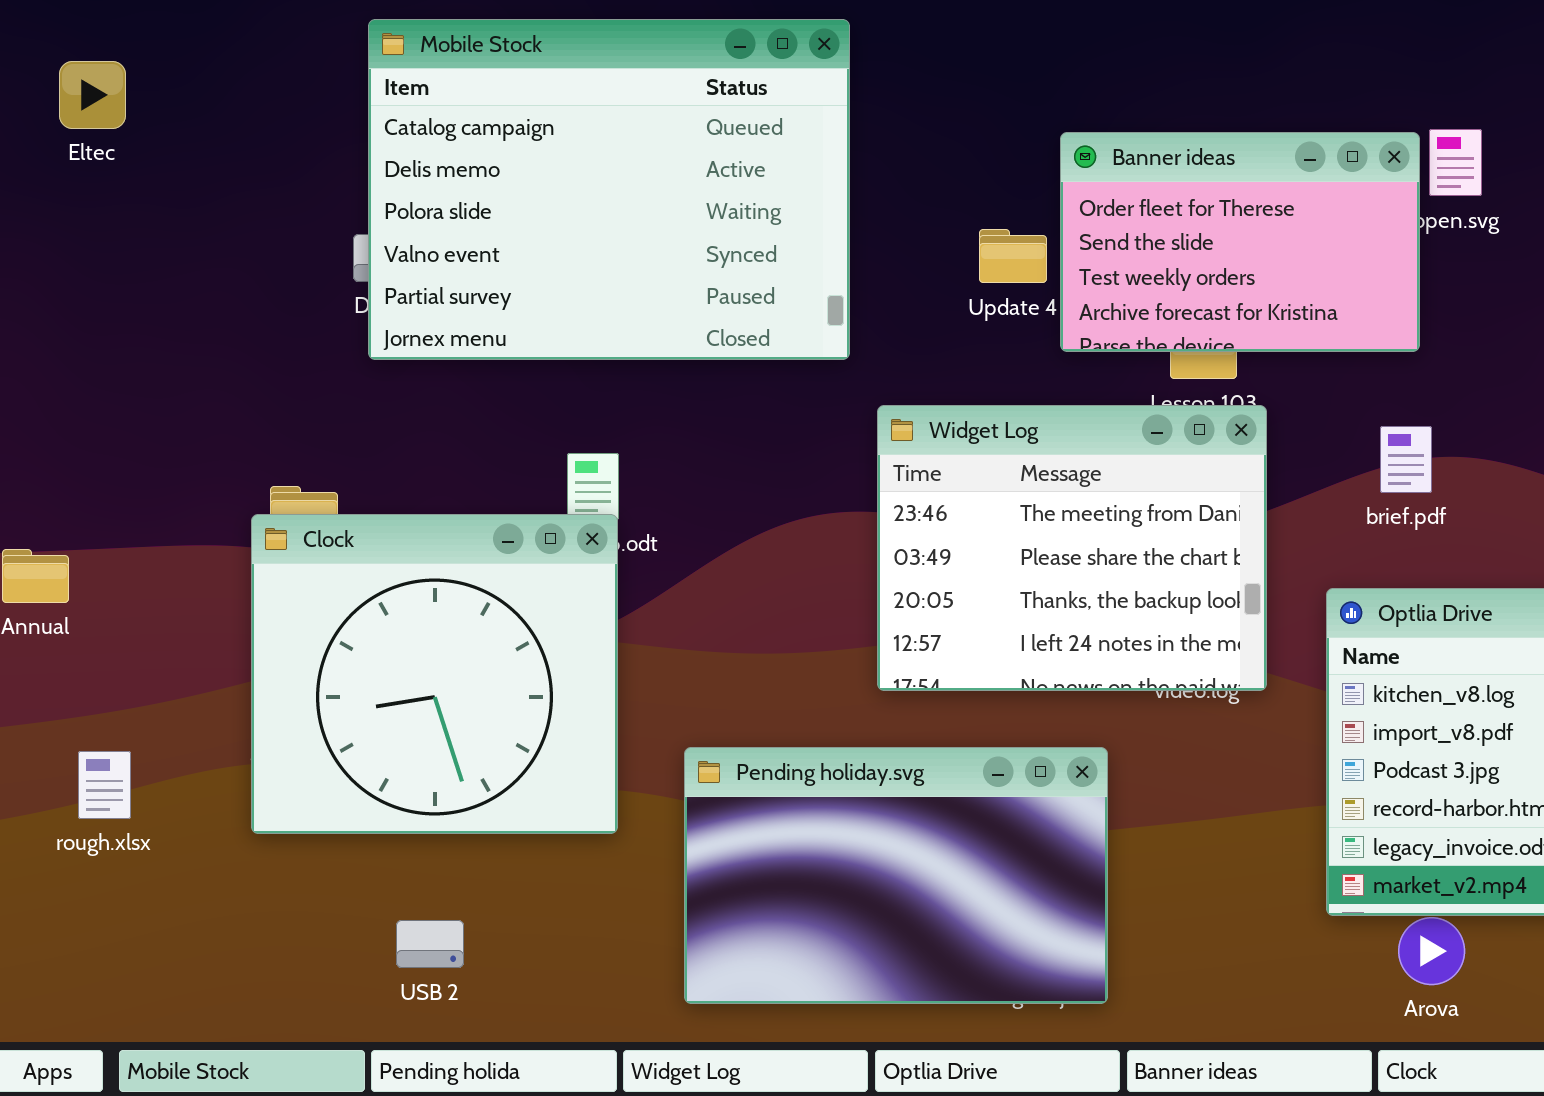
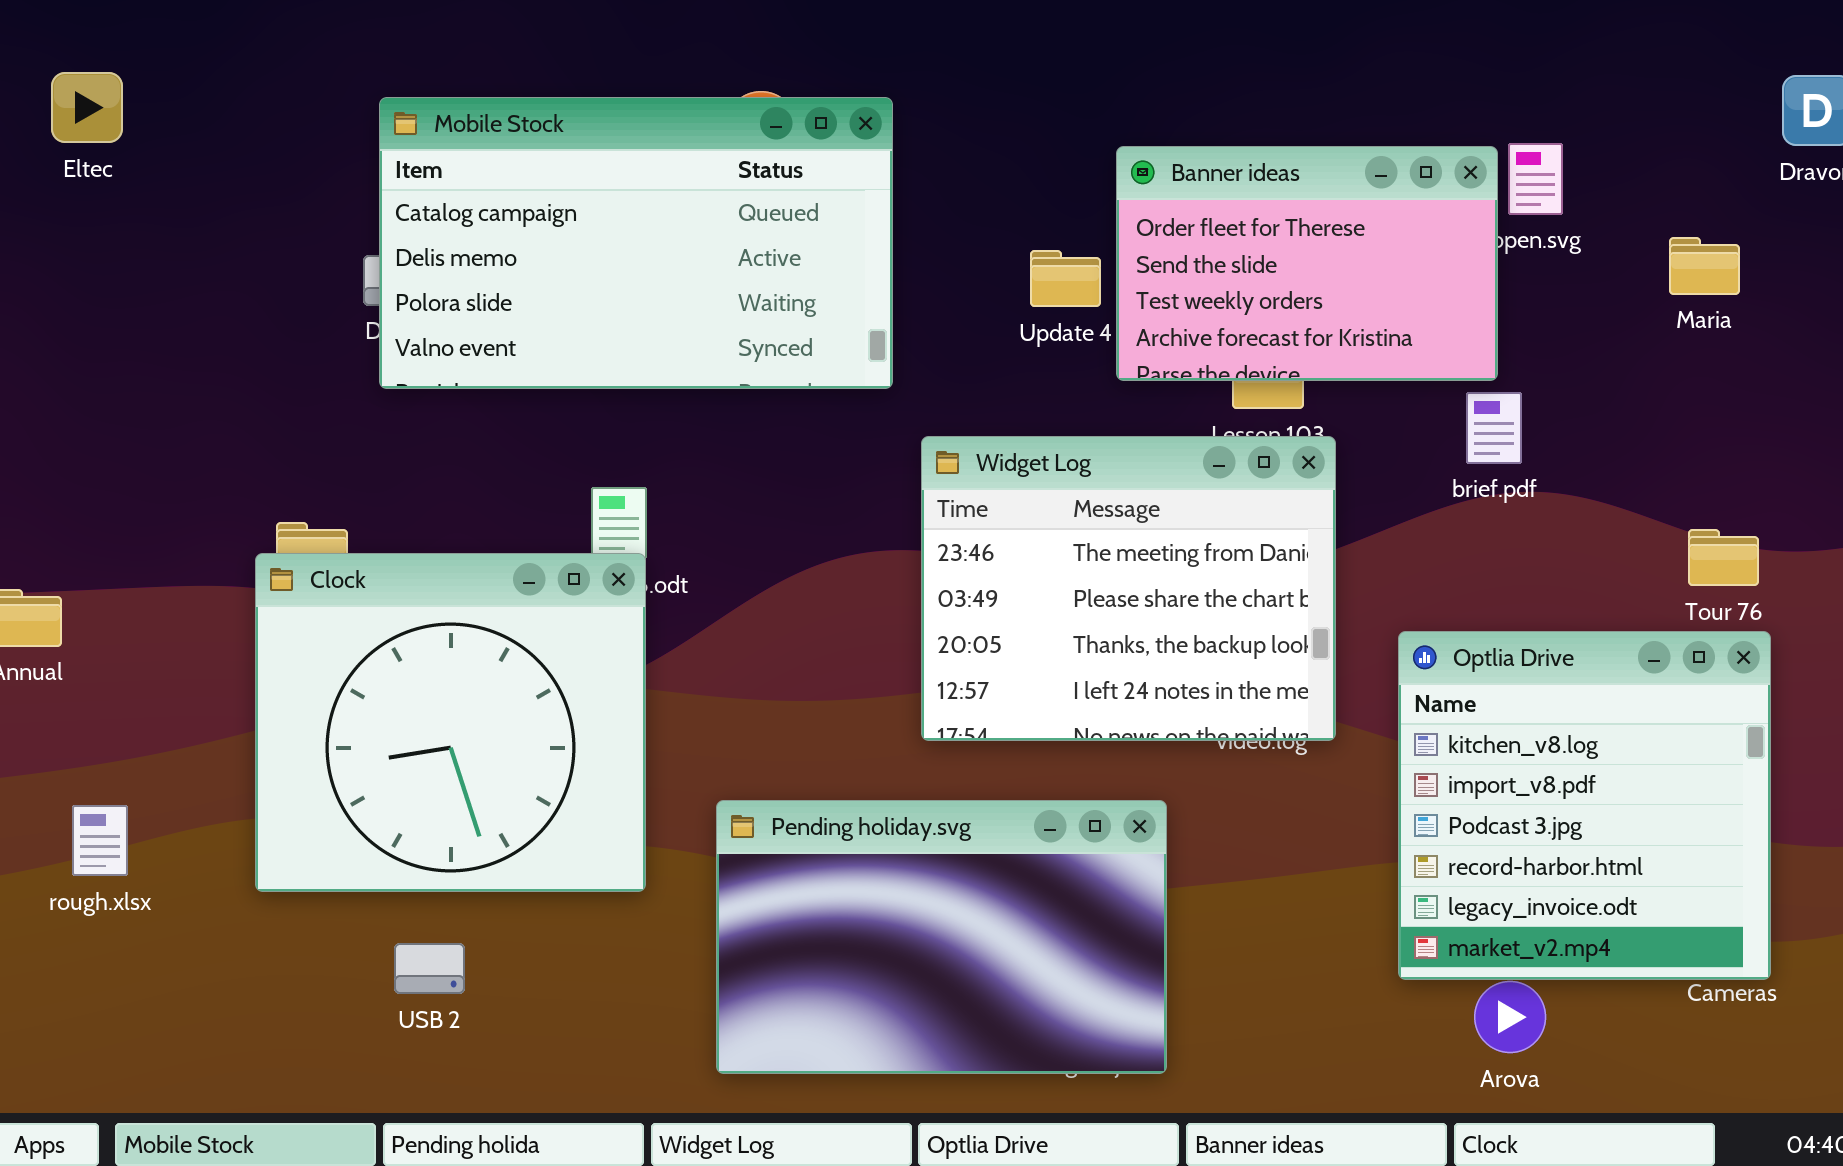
Mobile Stock: [368,19,850,360] -> [379,97,893,389], resized
brief.pdf: [1380,426,1432,493] -> [1466,392,1522,464], moved
USB 2: [396,920,464,968] -> [394,943,465,994], moved

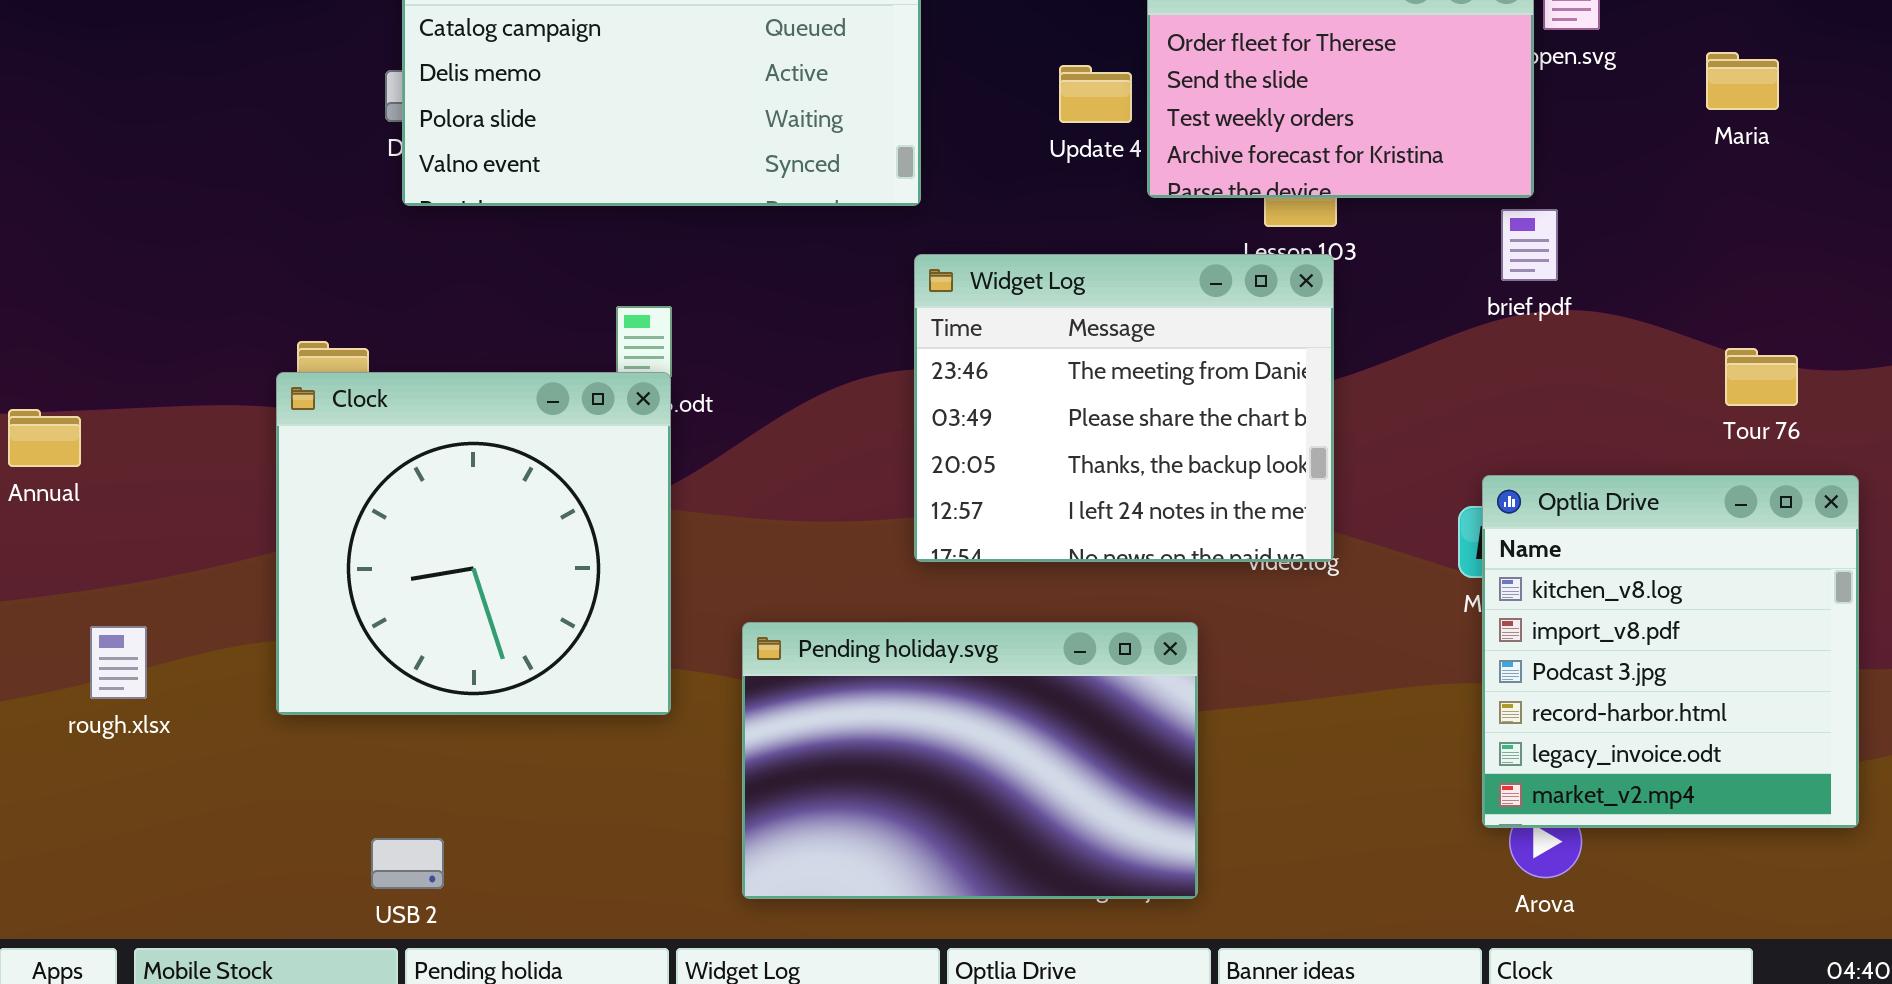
Widget Log: [921,436,1336,741] -> [914,254,1334,562], moved
Optlia Drive: [1398,631,1771,980] -> [1482,475,1859,828], moved
USB 2: [394,943,465,994] -> [371,838,444,889], moved

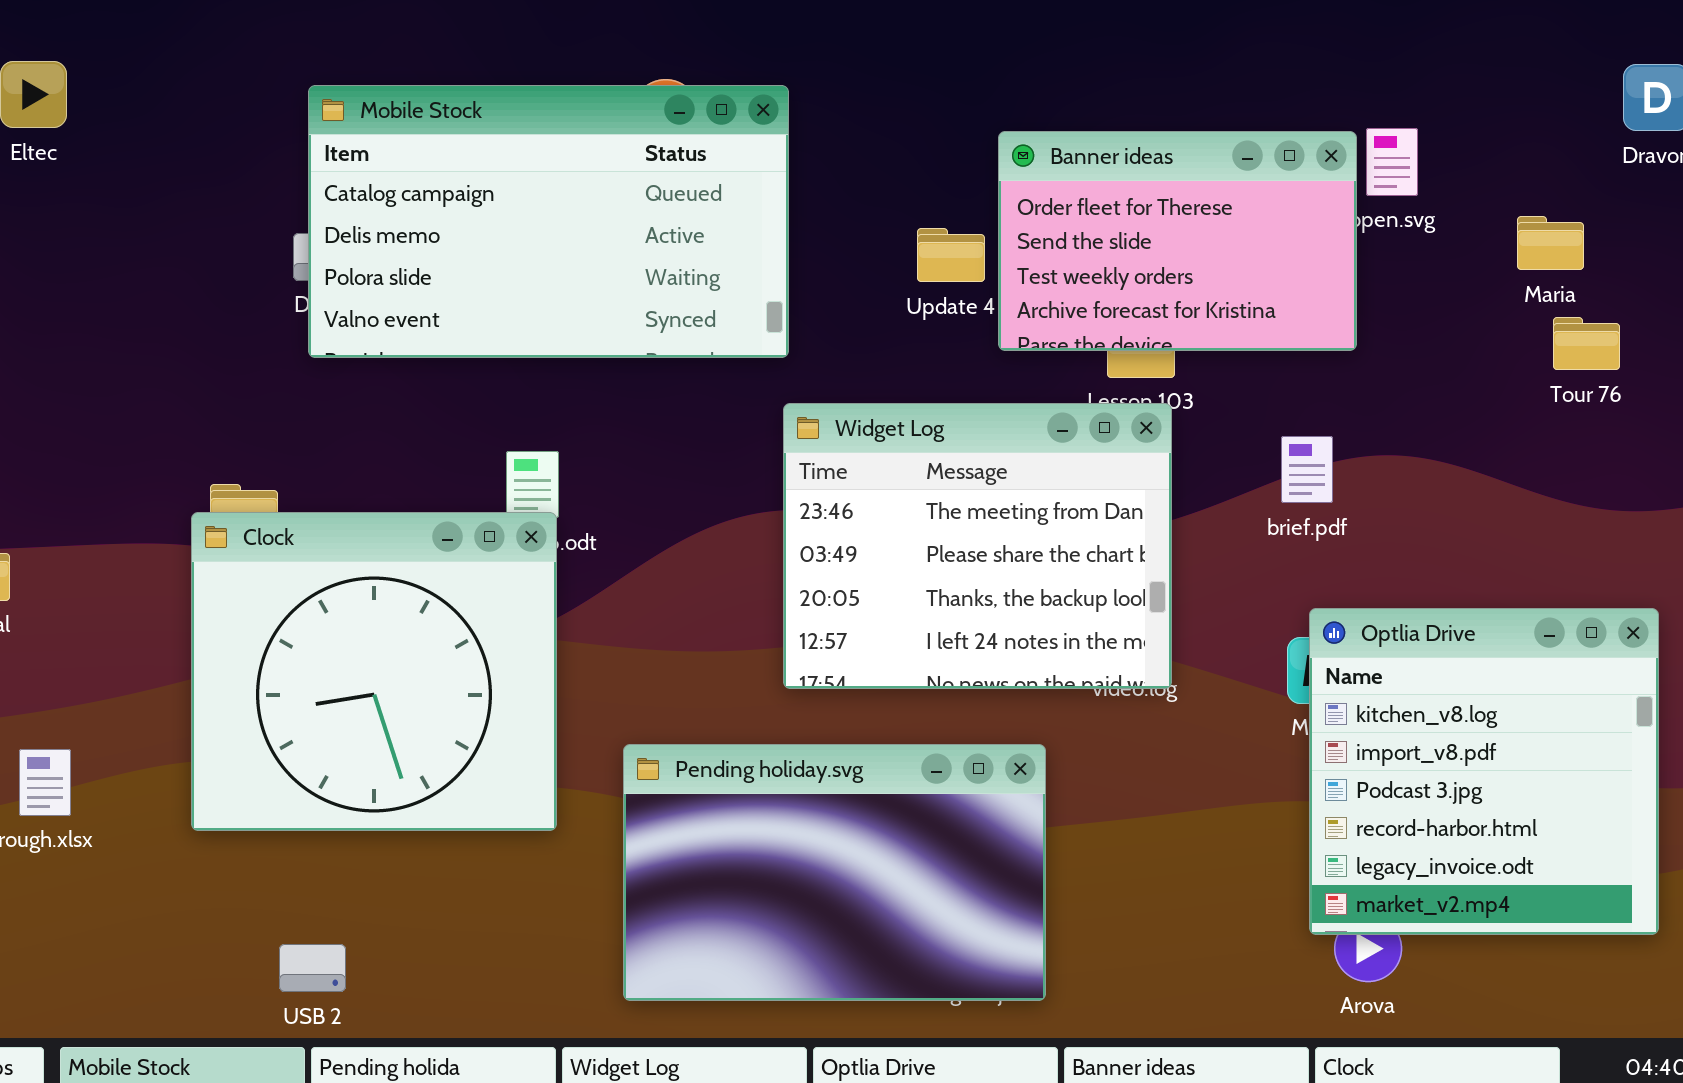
brief.pdf: [1501,209,1558,281] -> [1281,436,1333,503], moved
Tour 76: [1725,348,1798,406] -> [1553,317,1620,370], moved

